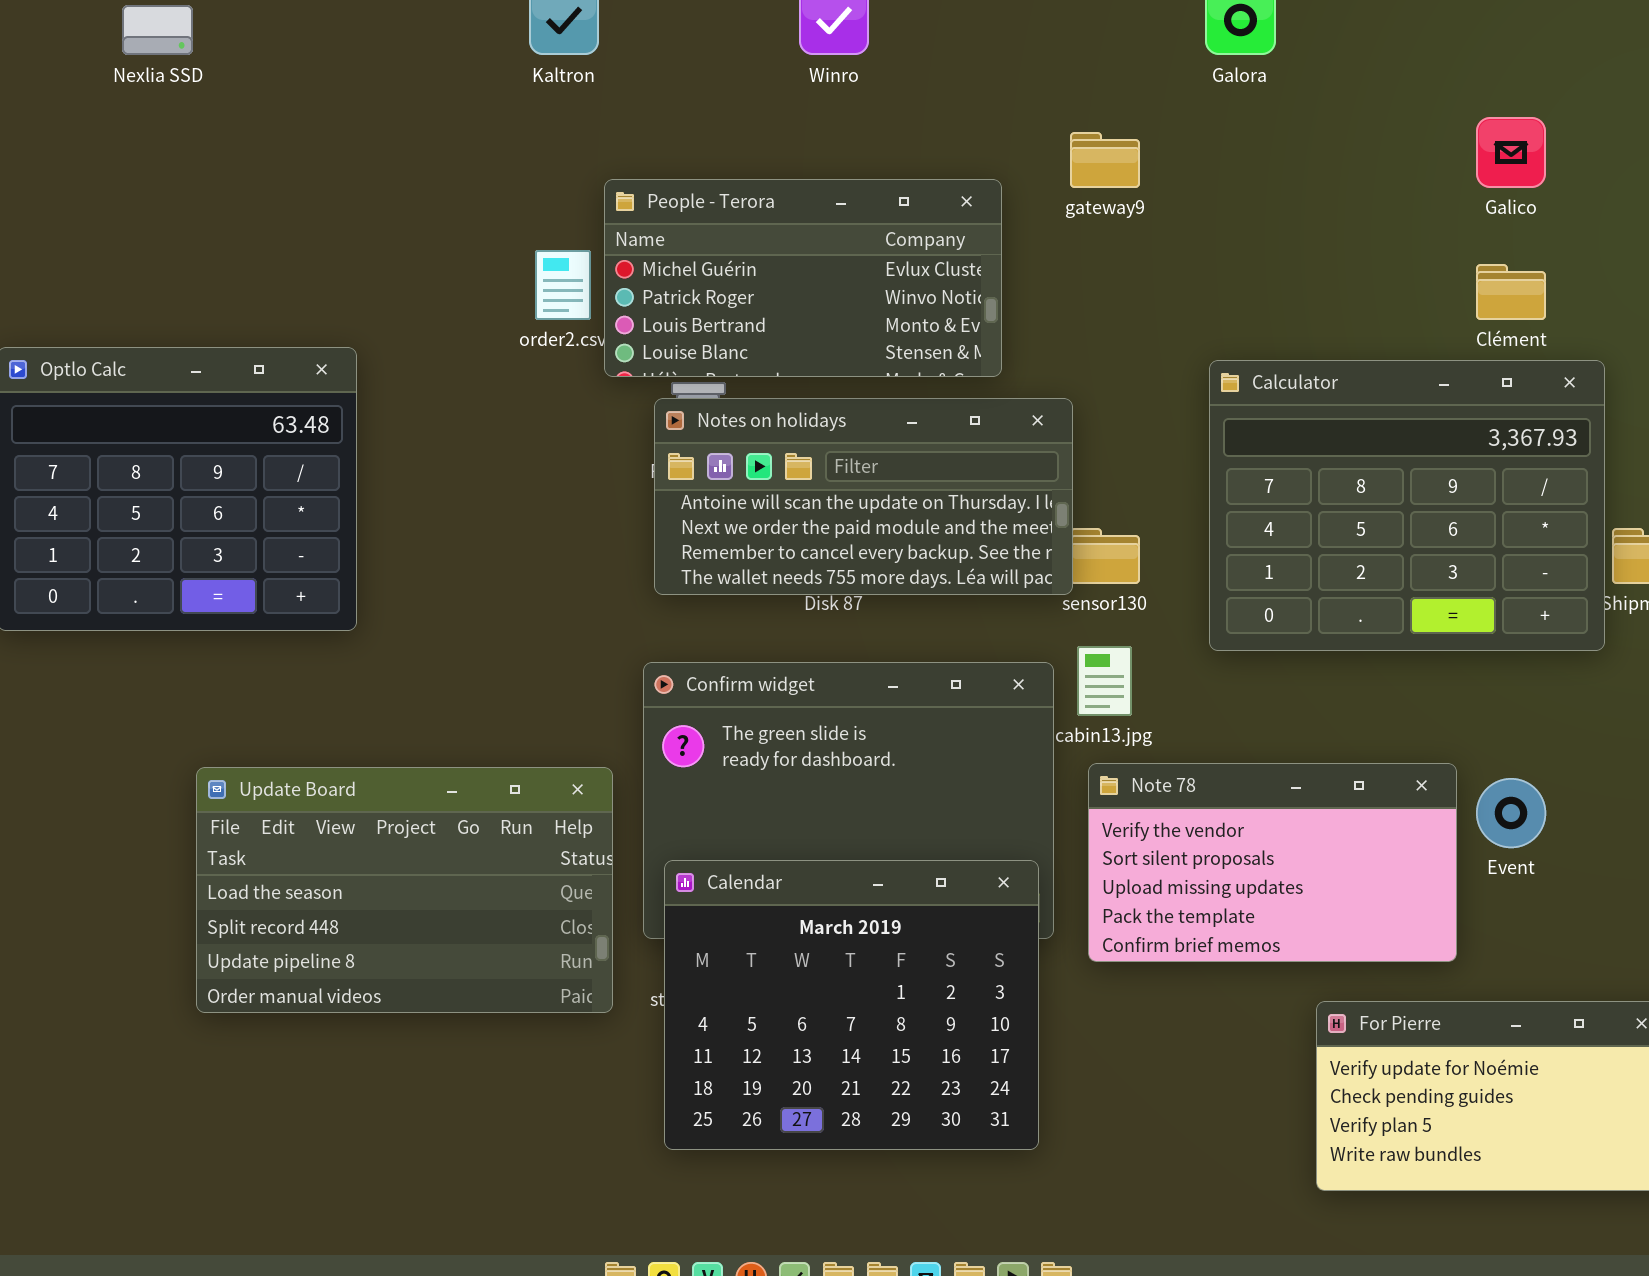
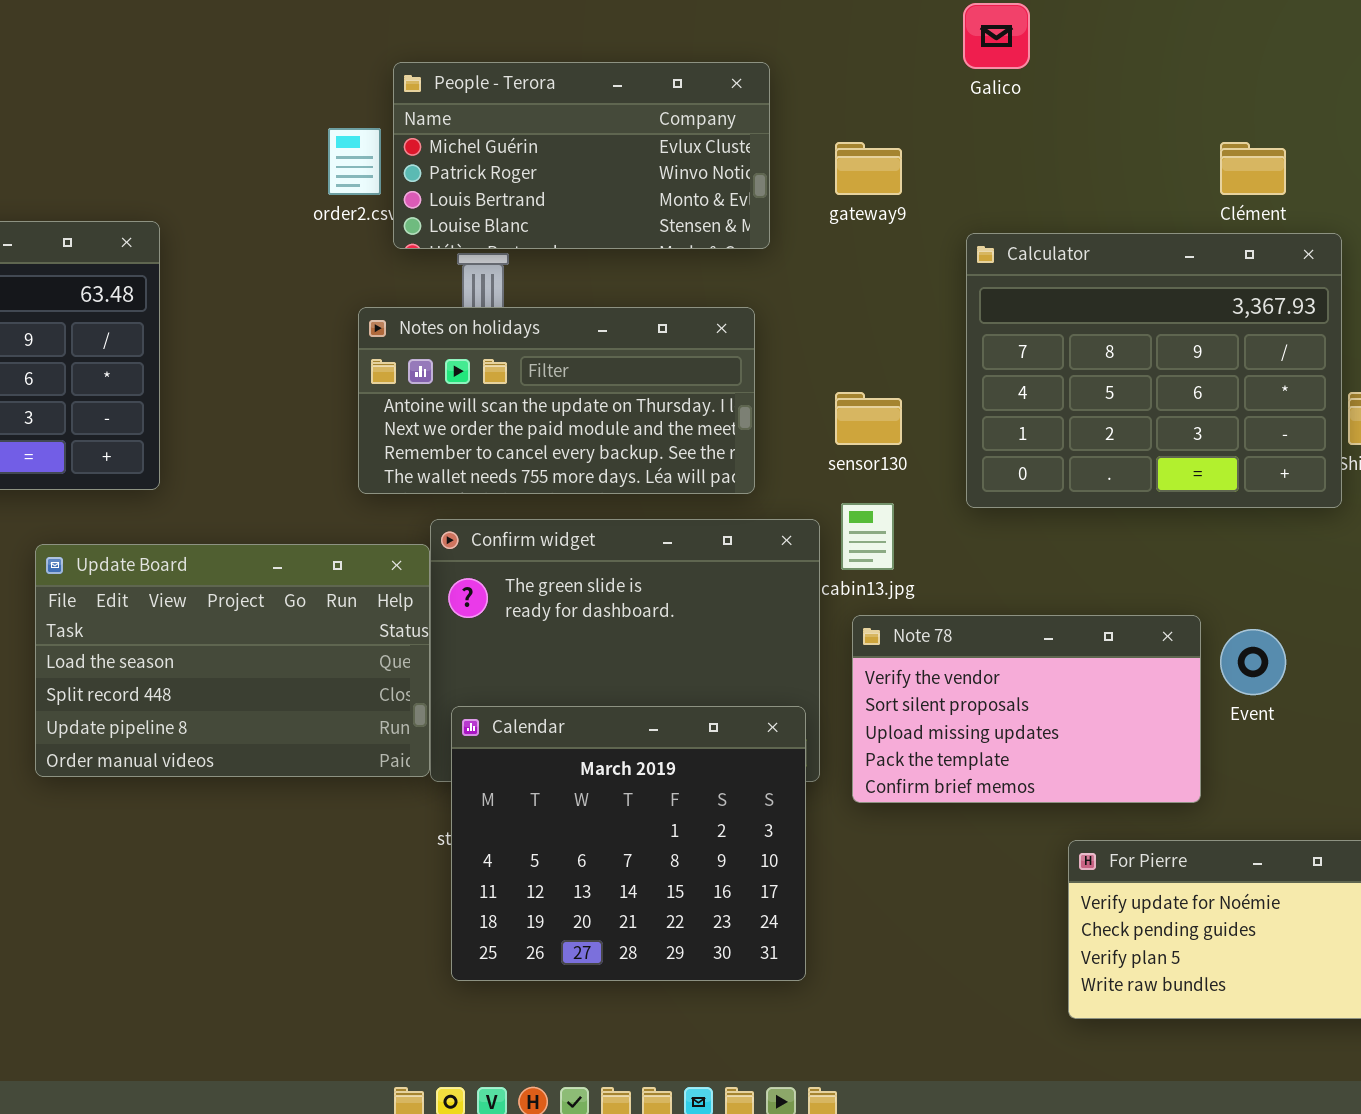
Galico: [1476,117,1546,188] -> [963,3,1030,69], moved
gateway9: [1070,132,1140,188] -> [835,142,902,195], moved
Notes on holidays: [654,398,1073,595] -> [358,307,755,494], moved
Update Board: [196,767,613,1013] -> [35,544,430,777], moved

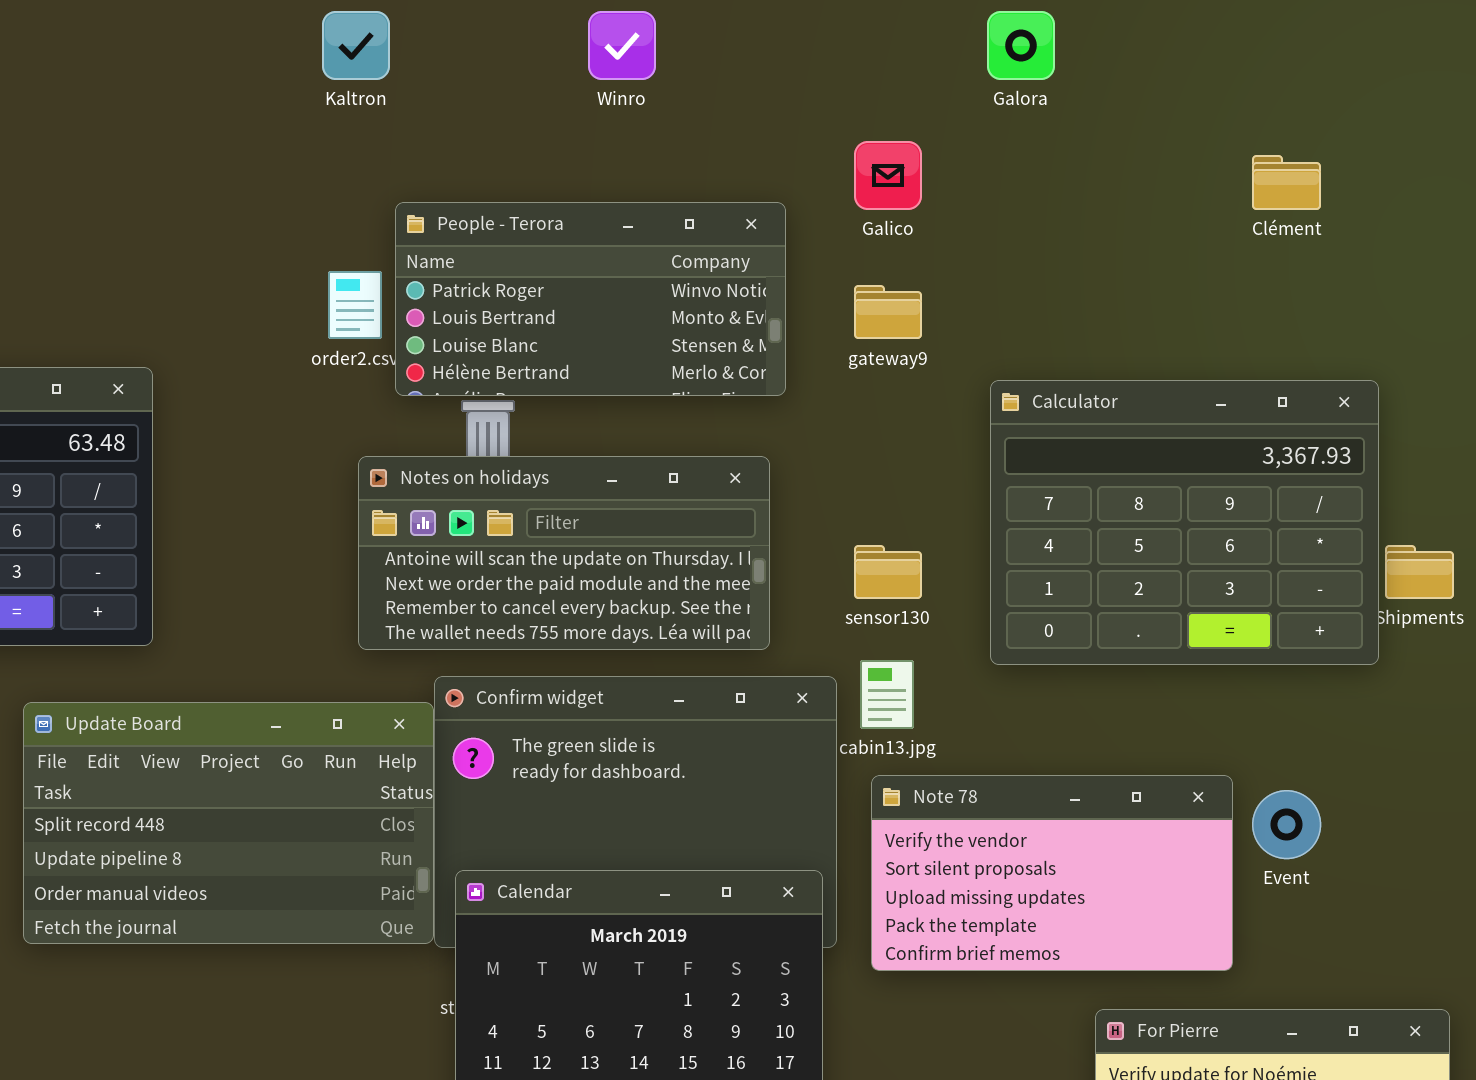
Galico: [963,3,1030,69] -> [854,141,922,210], moved
People - Terora: [393,62,770,249] -> [395,202,786,396], scrolled down 1 row
Clément: [1220,142,1286,195] -> [1252,155,1321,210], moved
Update Board: [35,544,430,777] -> [23,702,434,944], scrolled down 1 row

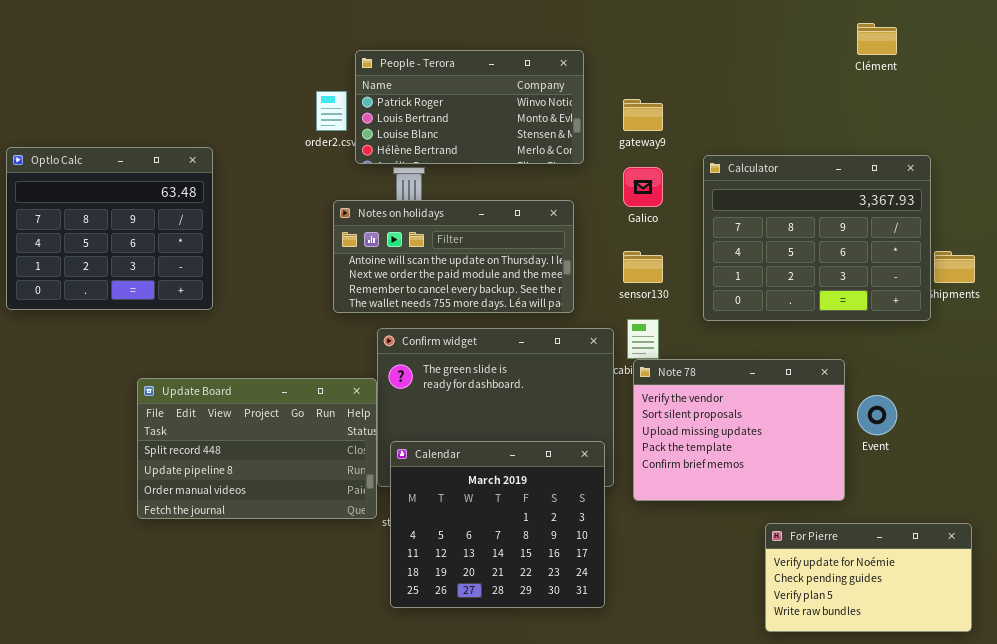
Galico: [854,141,922,210] -> [623,167,663,207], moved
Update Board: [23,702,434,944] -> [137,378,377,519], moved
Note 78: [871,775,1233,971] -> [633,359,845,501], resized

